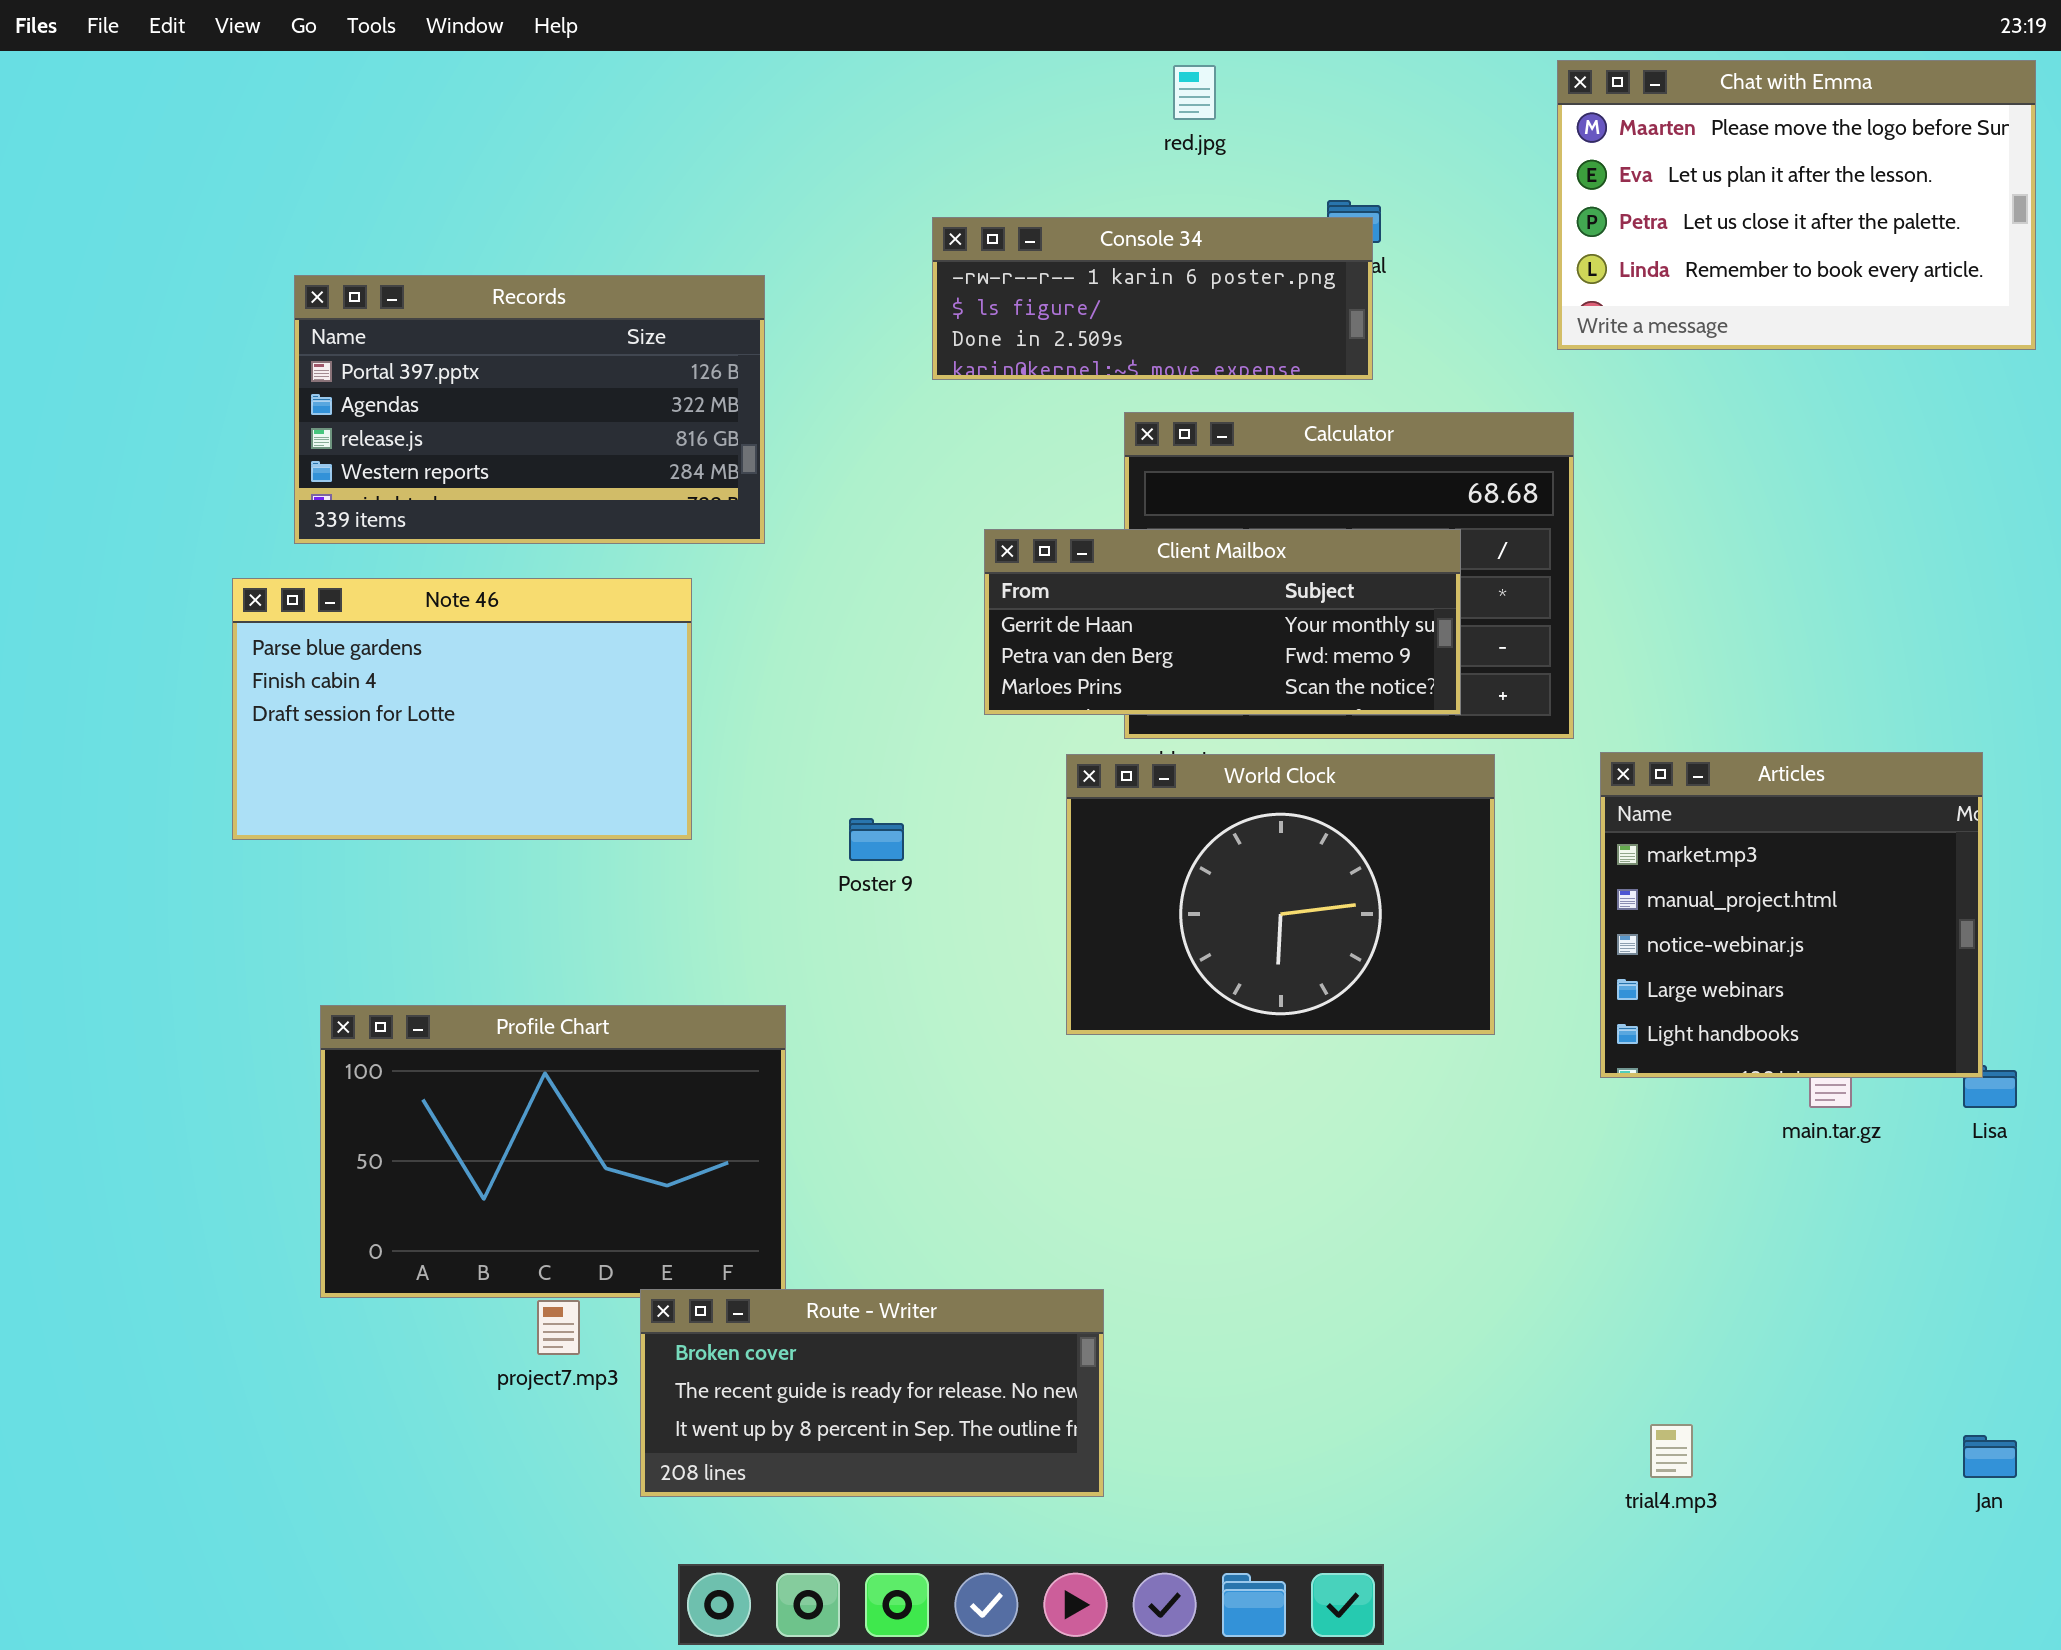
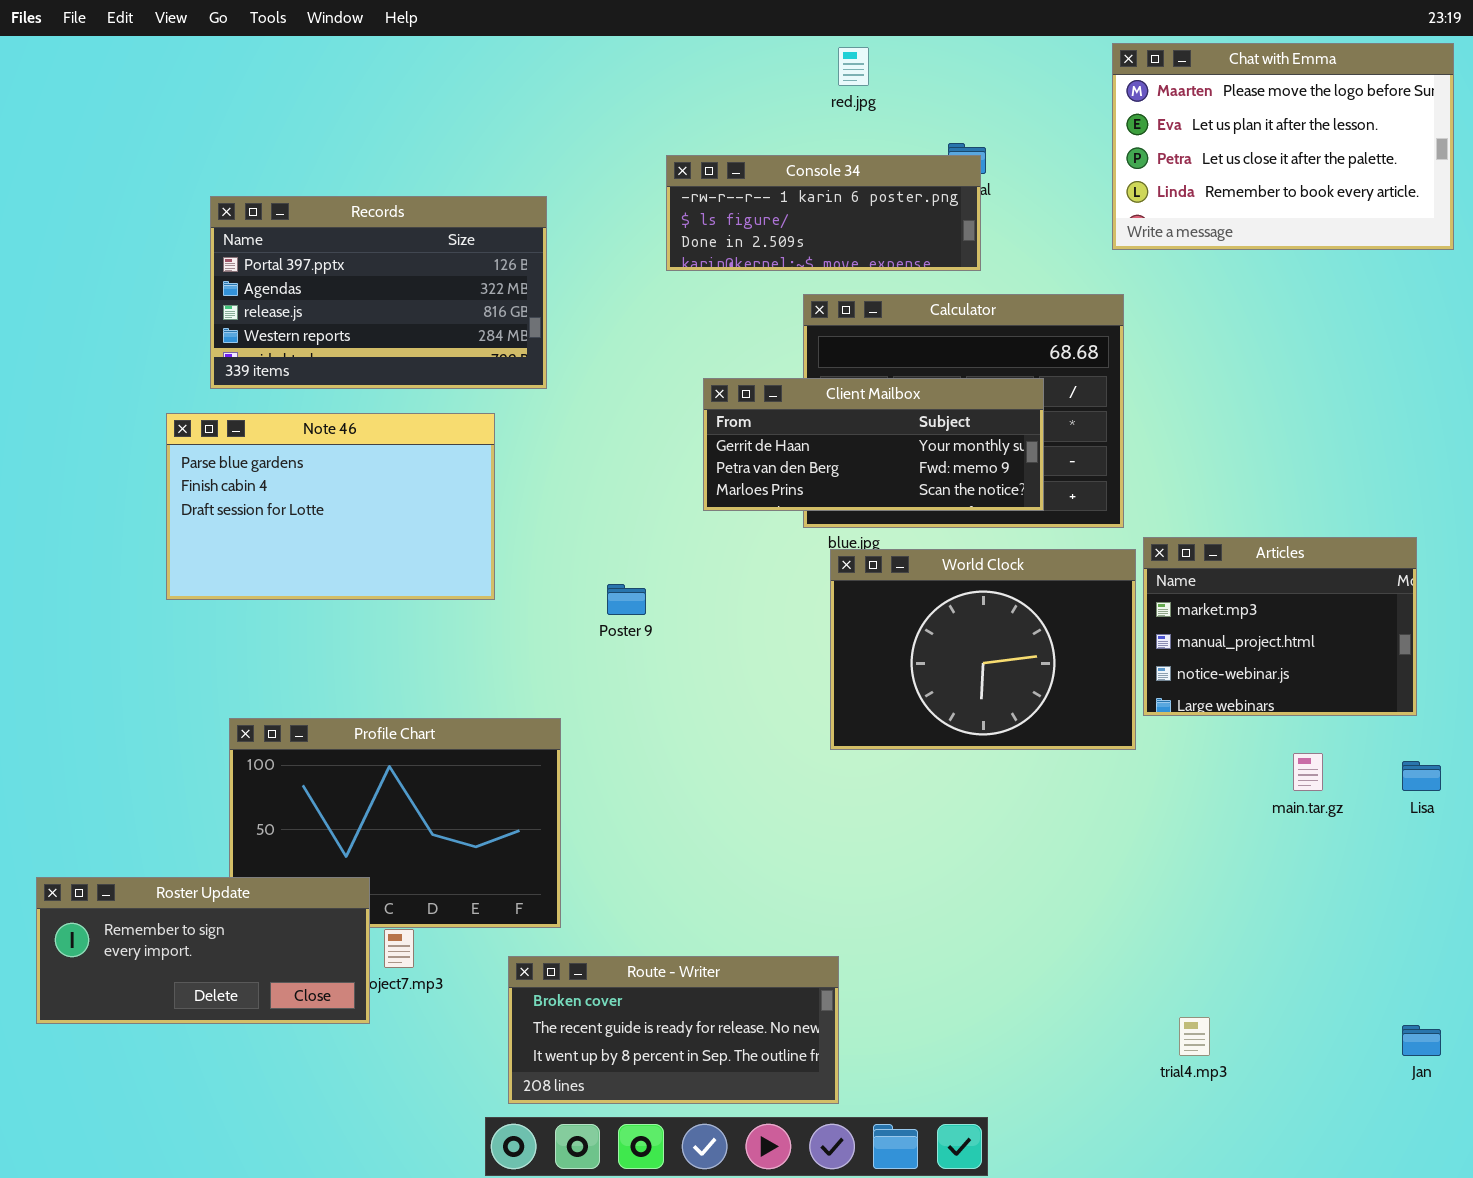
Articles: [1600,752,1983,1078] -> [1143,537,1417,716], resized
World Clock: [1066,754,1495,1035] -> [830,549,1136,750], moved
Roster Update: none -> [36,877,370,1024], opened
Route - Writer: [640,1289,1104,1497] -> [508,956,839,1104], moved

